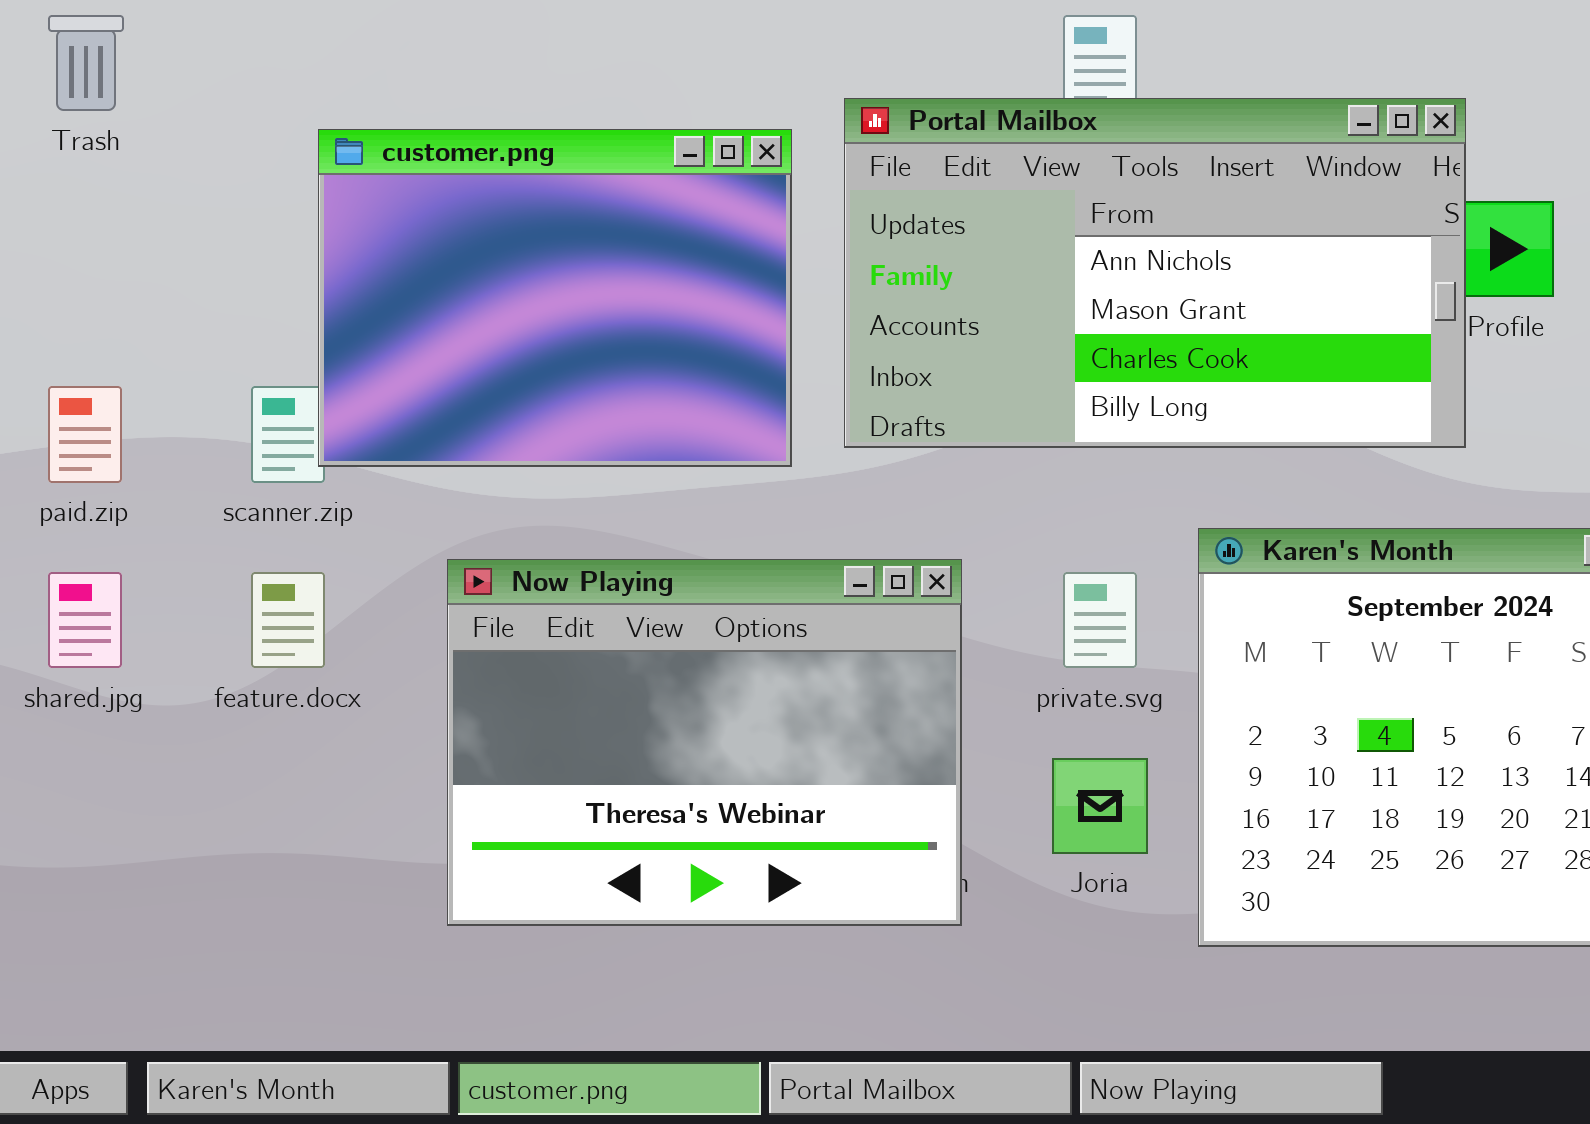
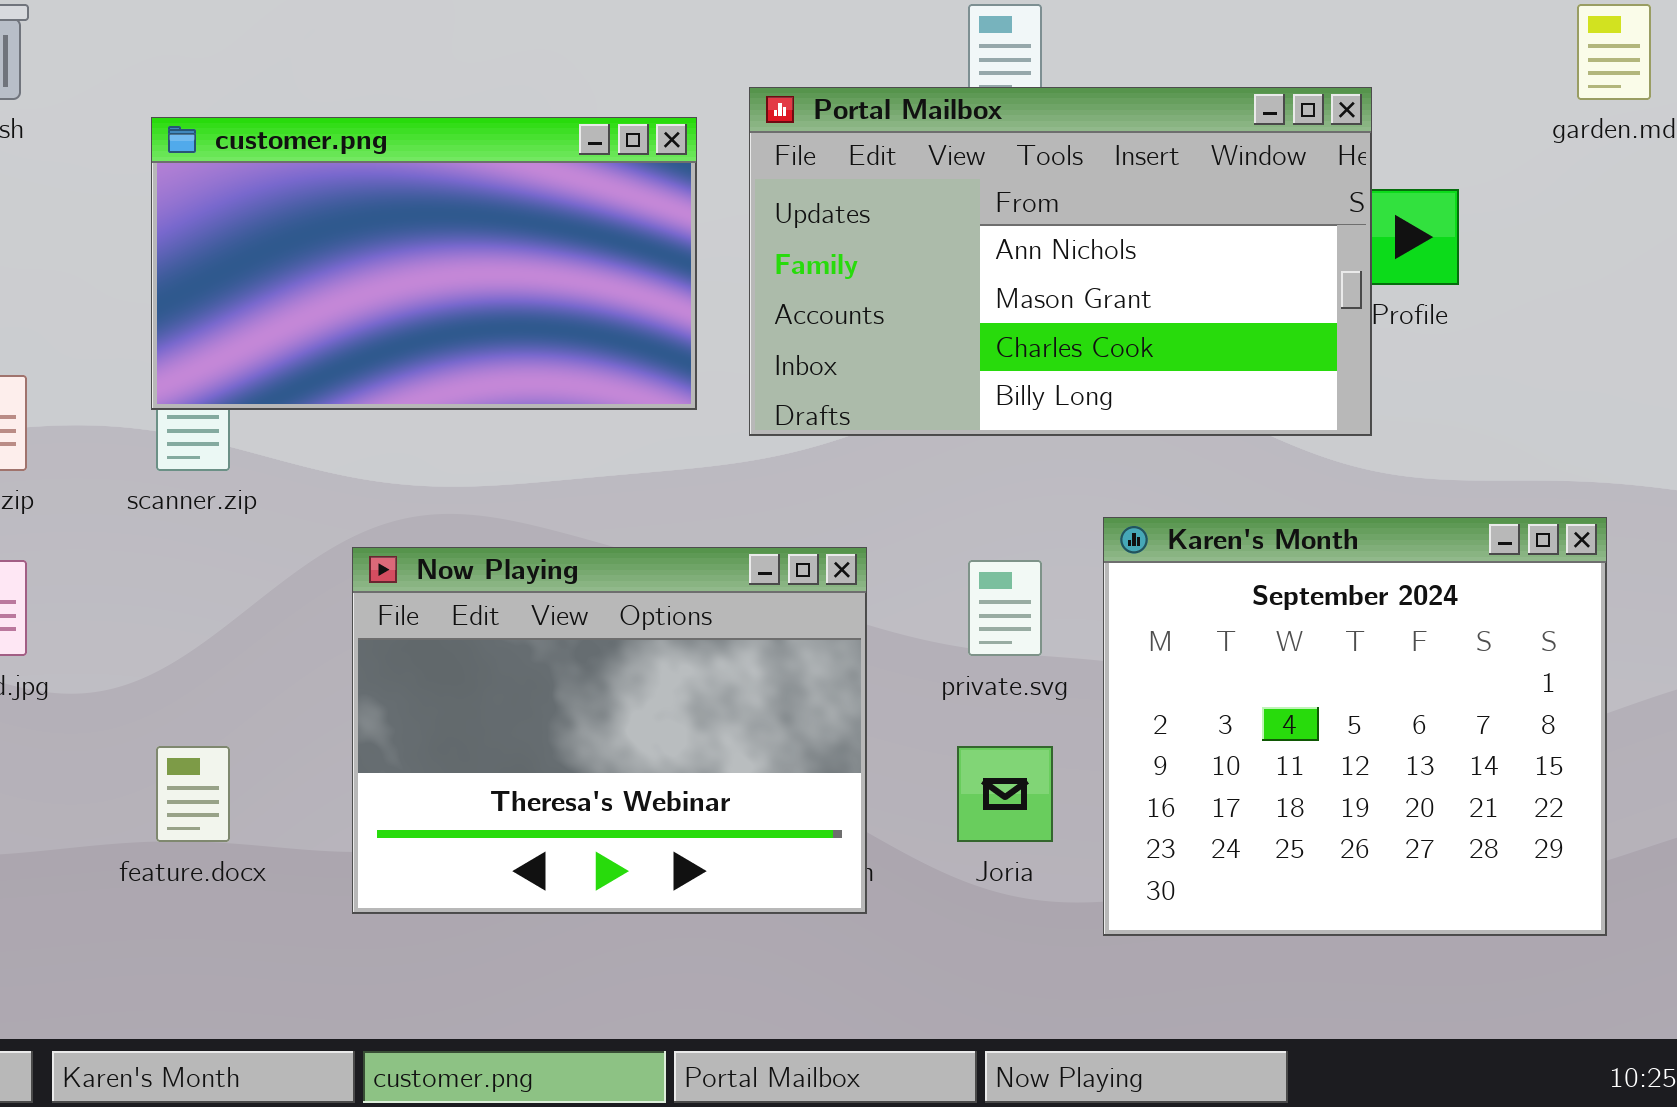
customer.png: [318,129,792,467] -> [151,117,697,410], resized
feature.docx: [251,572,325,668] -> [156,746,230,842], moved

